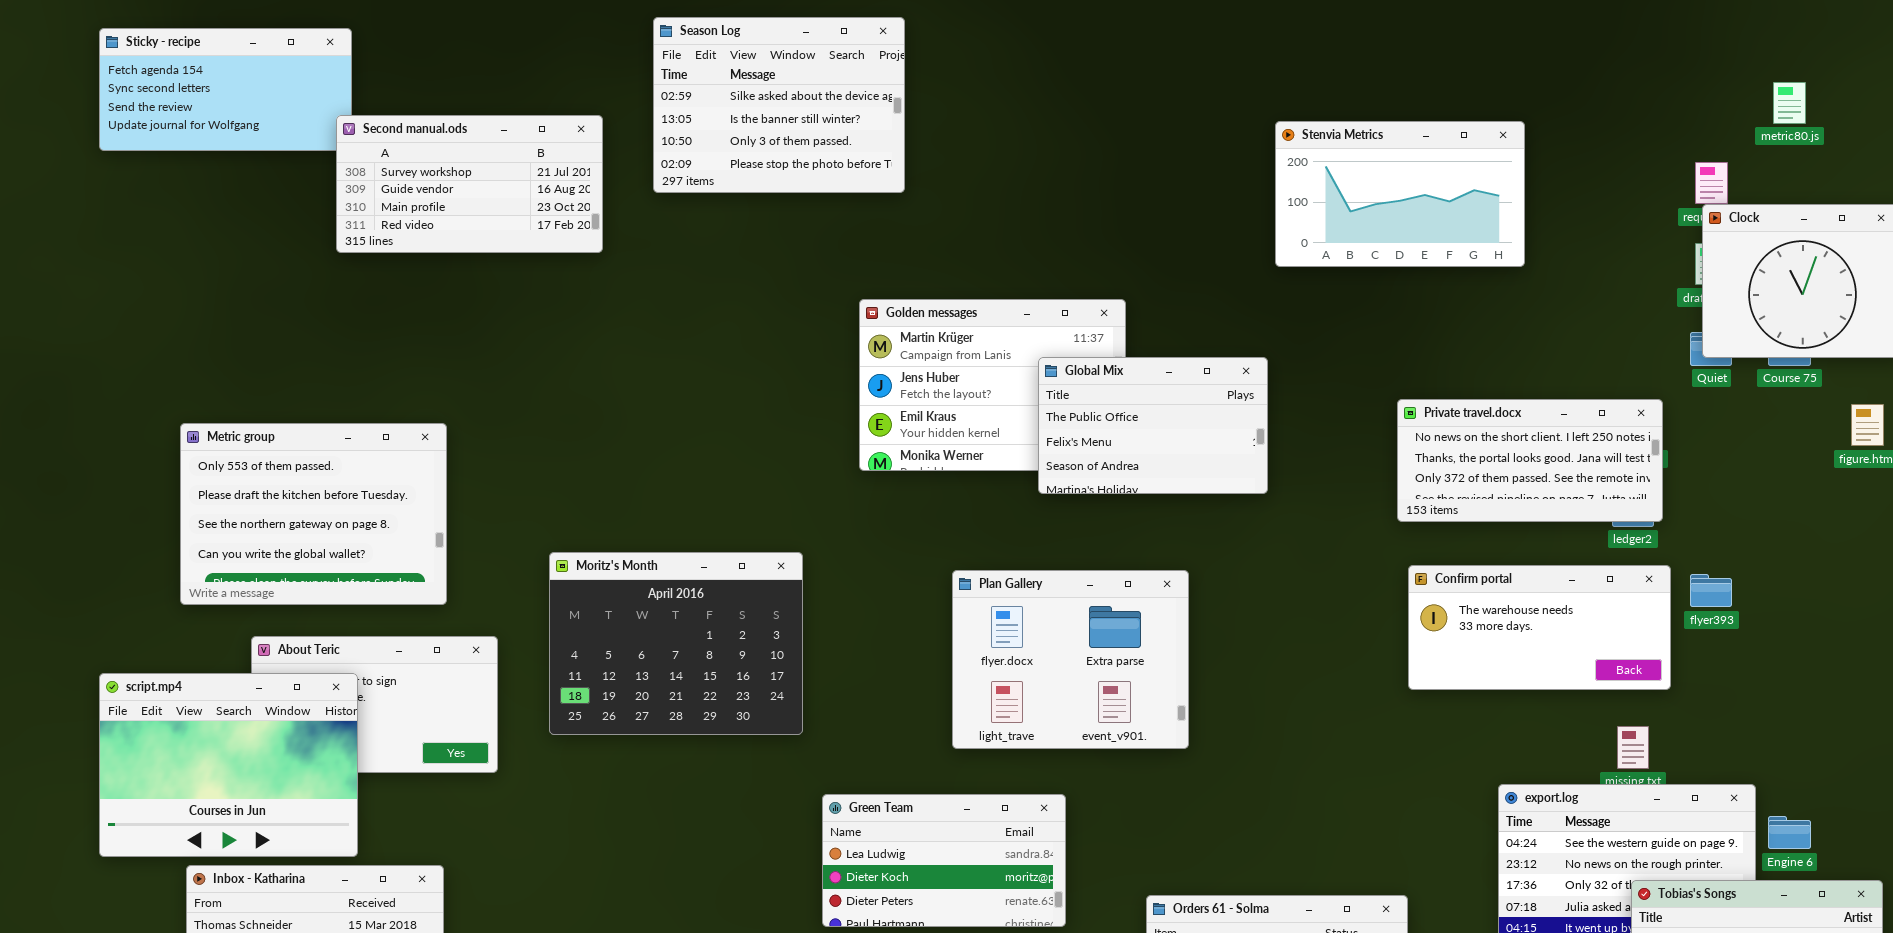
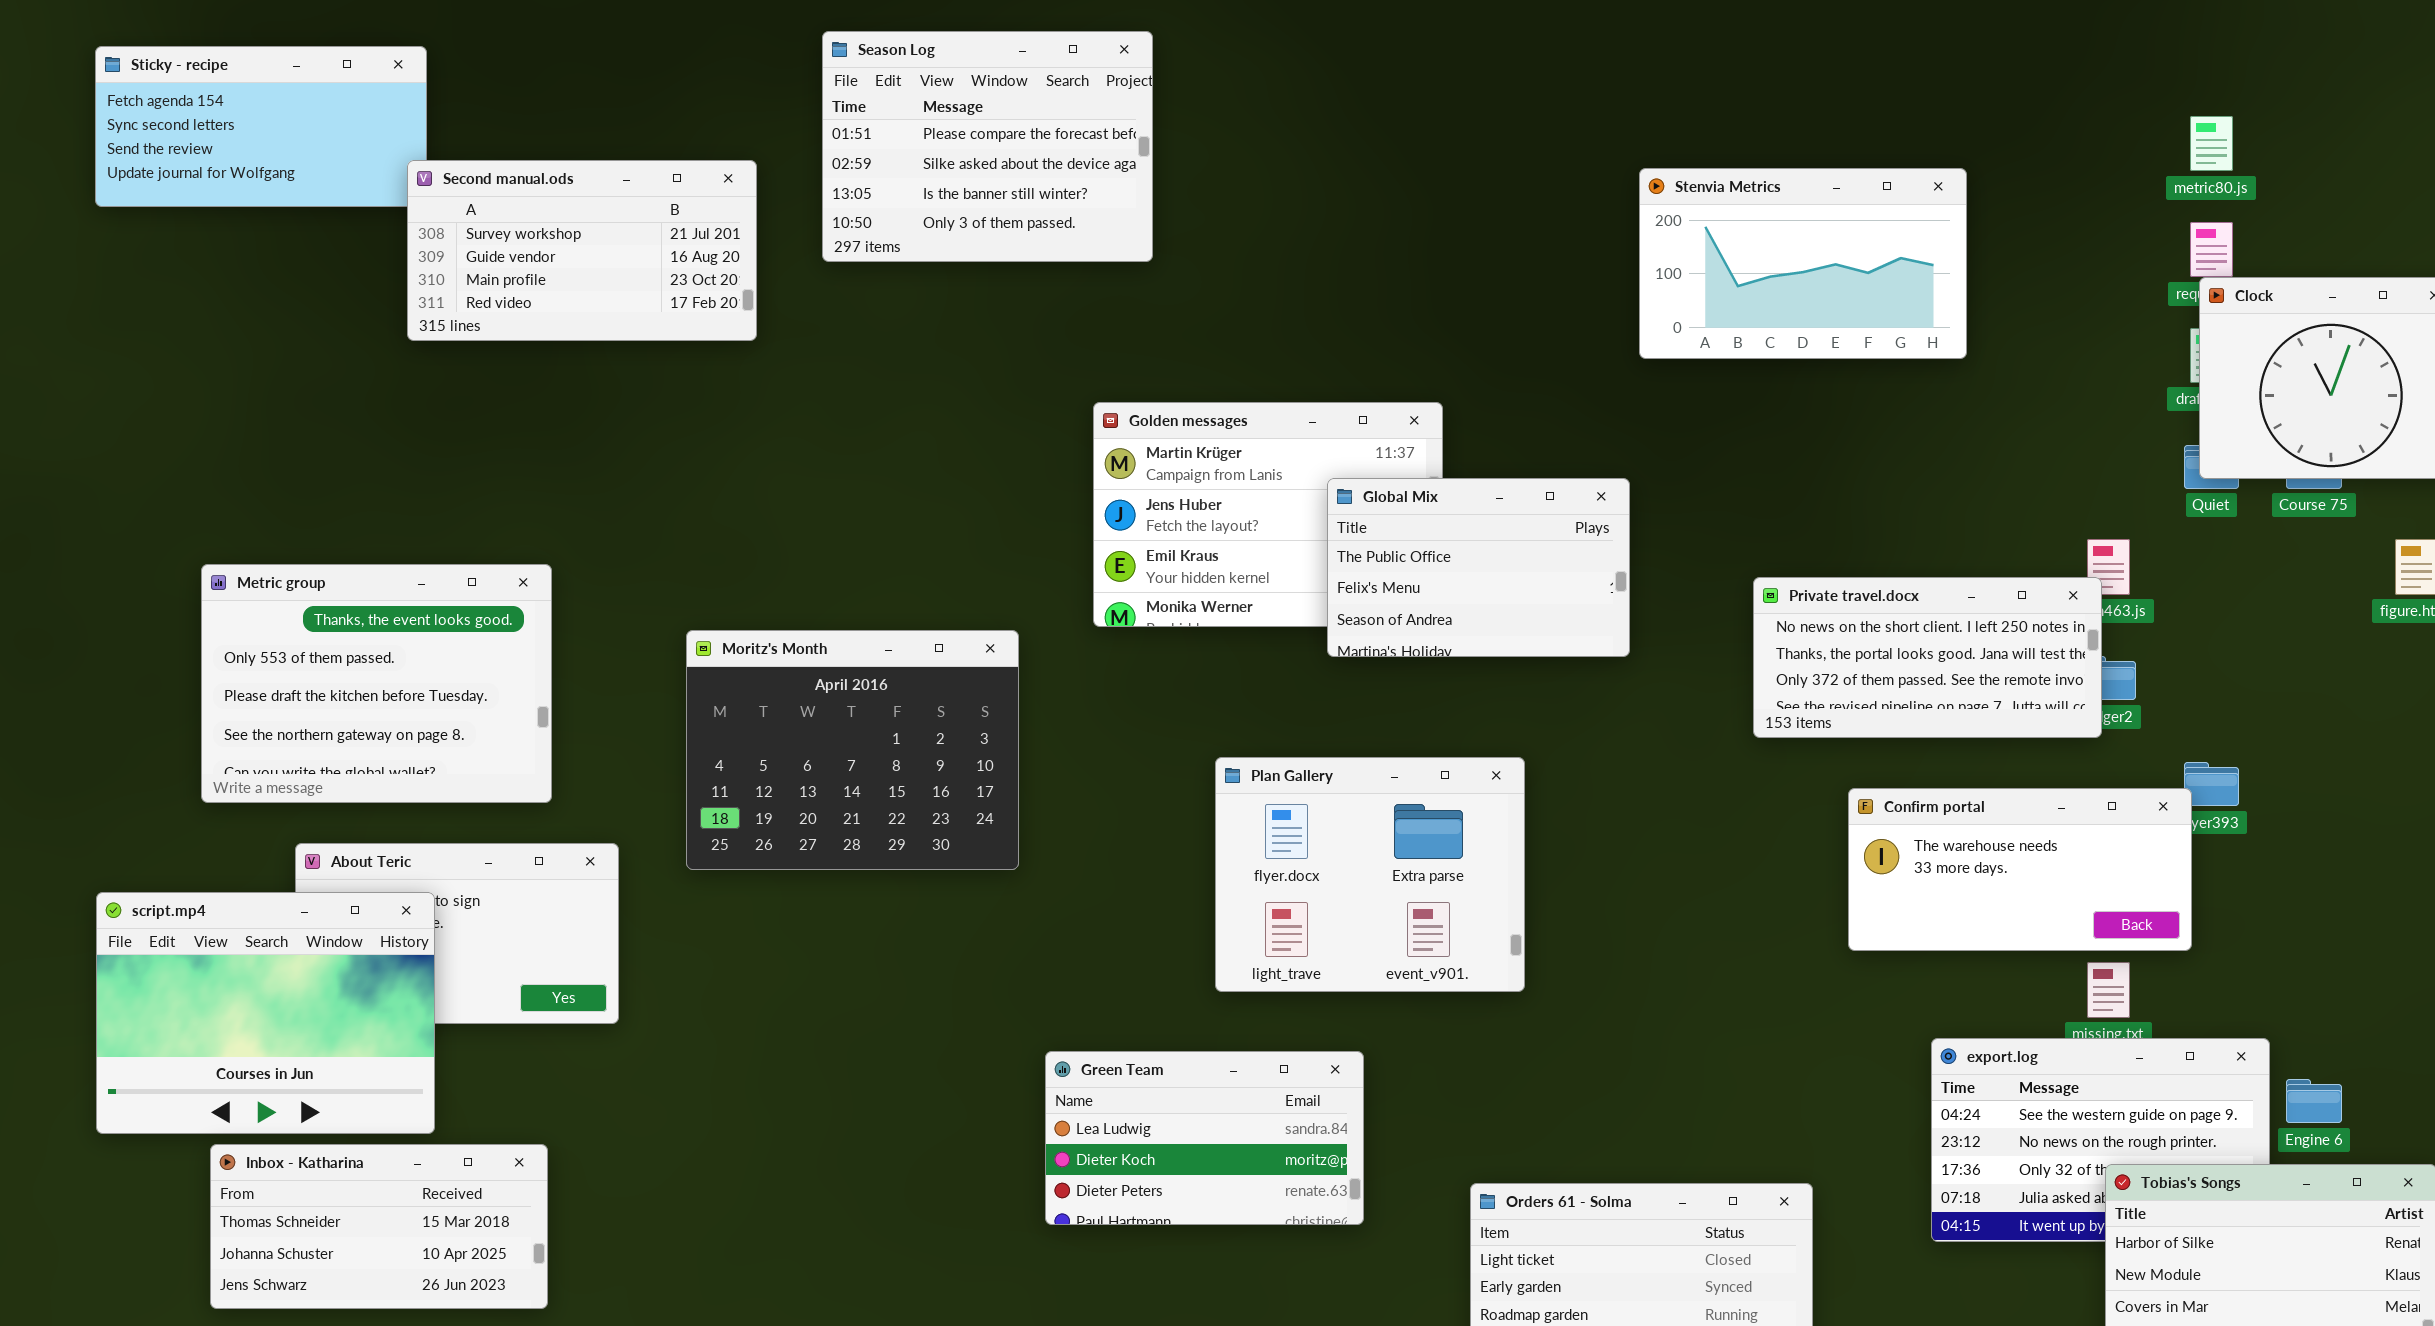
Season Log: [653,17,905,193] -> [822,31,1153,262], scrolled up 1 row
metric80.js: [1773,82,1806,124] -> [2190,116,2233,171], moved
Private travel.docx: [1397,399,1663,522] -> [1753,577,2102,738], moved
Metric group: [180,423,447,605] -> [201,564,552,803], scrolled up 1 row
Moritz's Month: [549,552,803,735] -> [686,630,1019,870], moved
Confirm portal: [1408,565,1671,690] -> [1848,788,2192,951], moved

